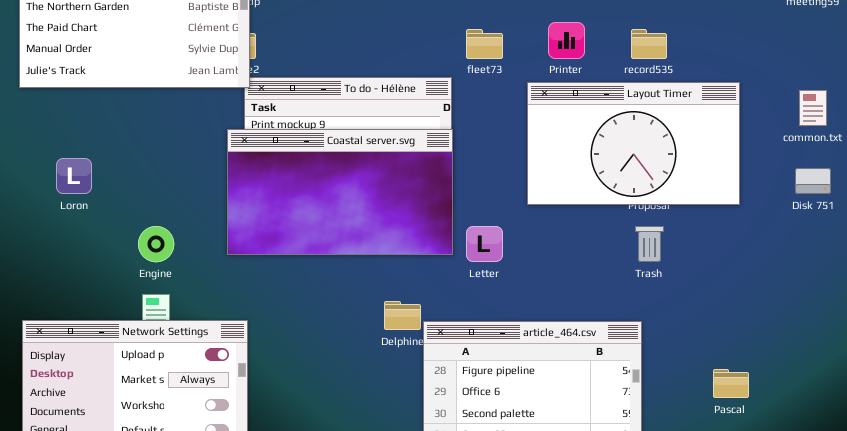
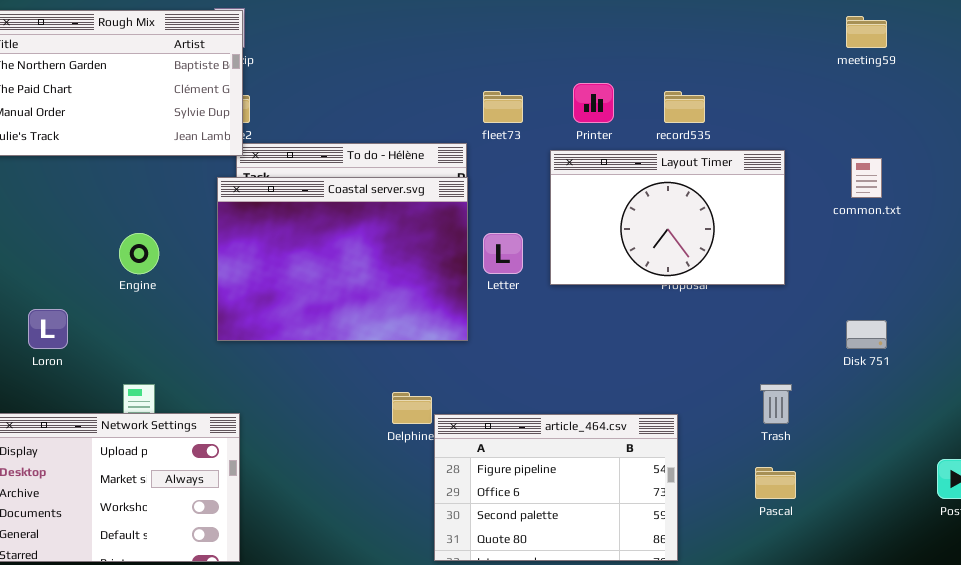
Coastal server.svg: [227,129,453,255] -> [217,177,468,341], resized
Loron: [56,158,92,194] -> [28,309,68,349], moved
Disk 751: [795,168,831,194] -> [846,320,887,349], moved
Engine: [138,226,174,262] -> [119,233,159,274], moved
Letter: [466,226,503,262] -> [483,233,523,274], moved
Trash: [635,226,664,262] -> [760,384,792,424], moved

